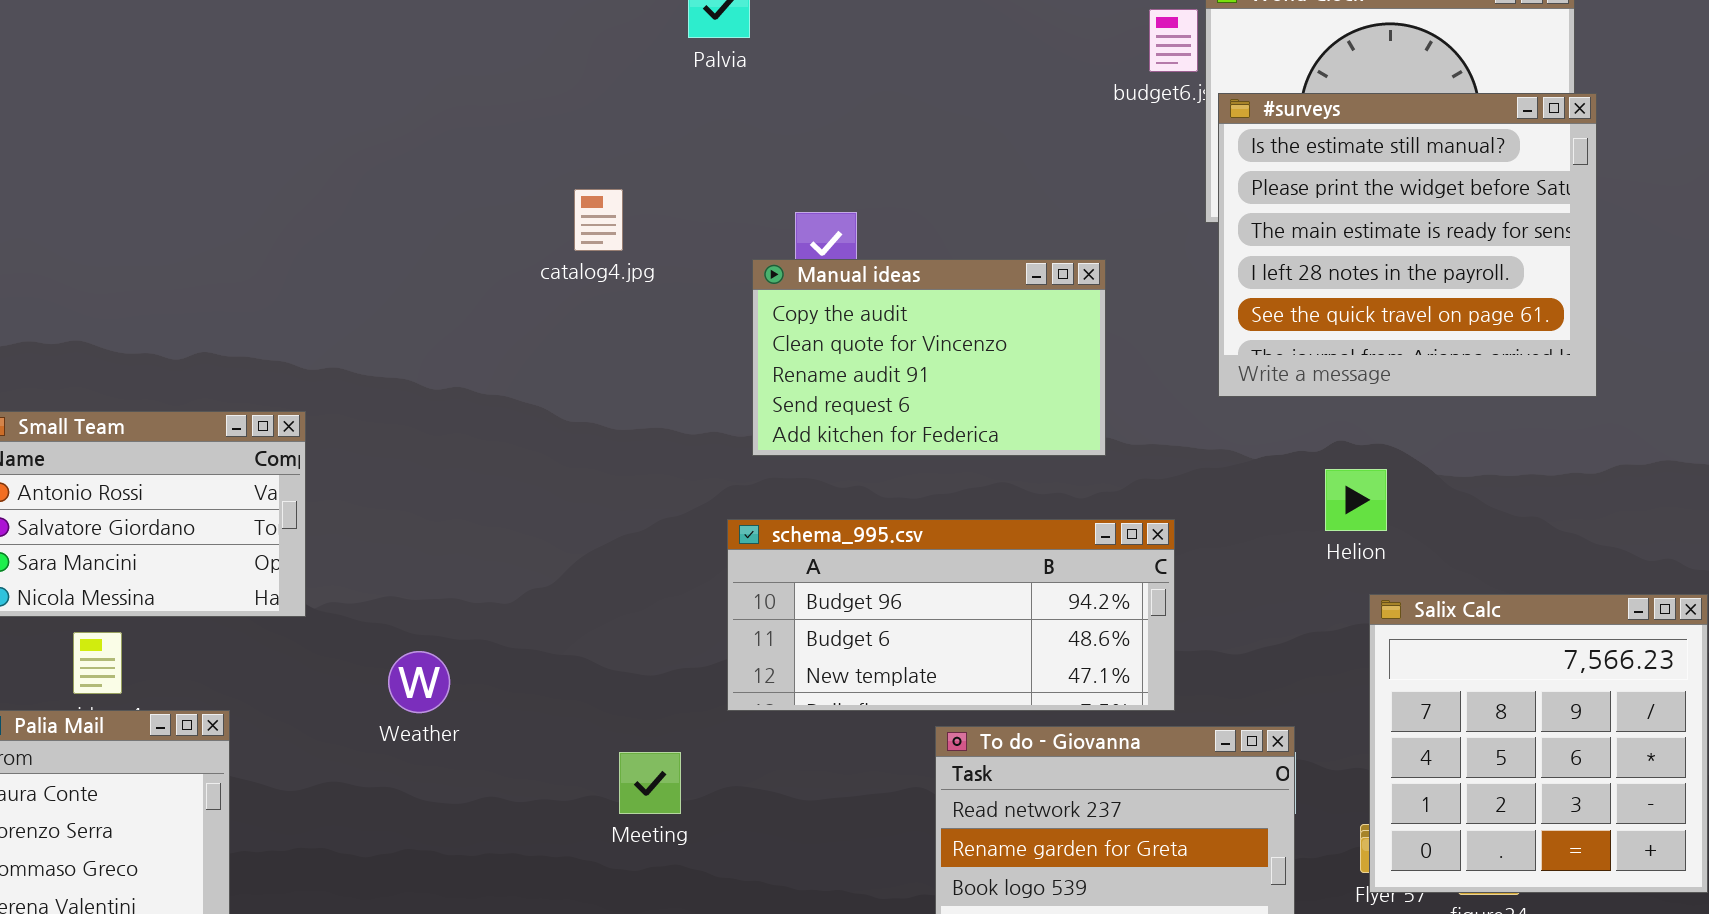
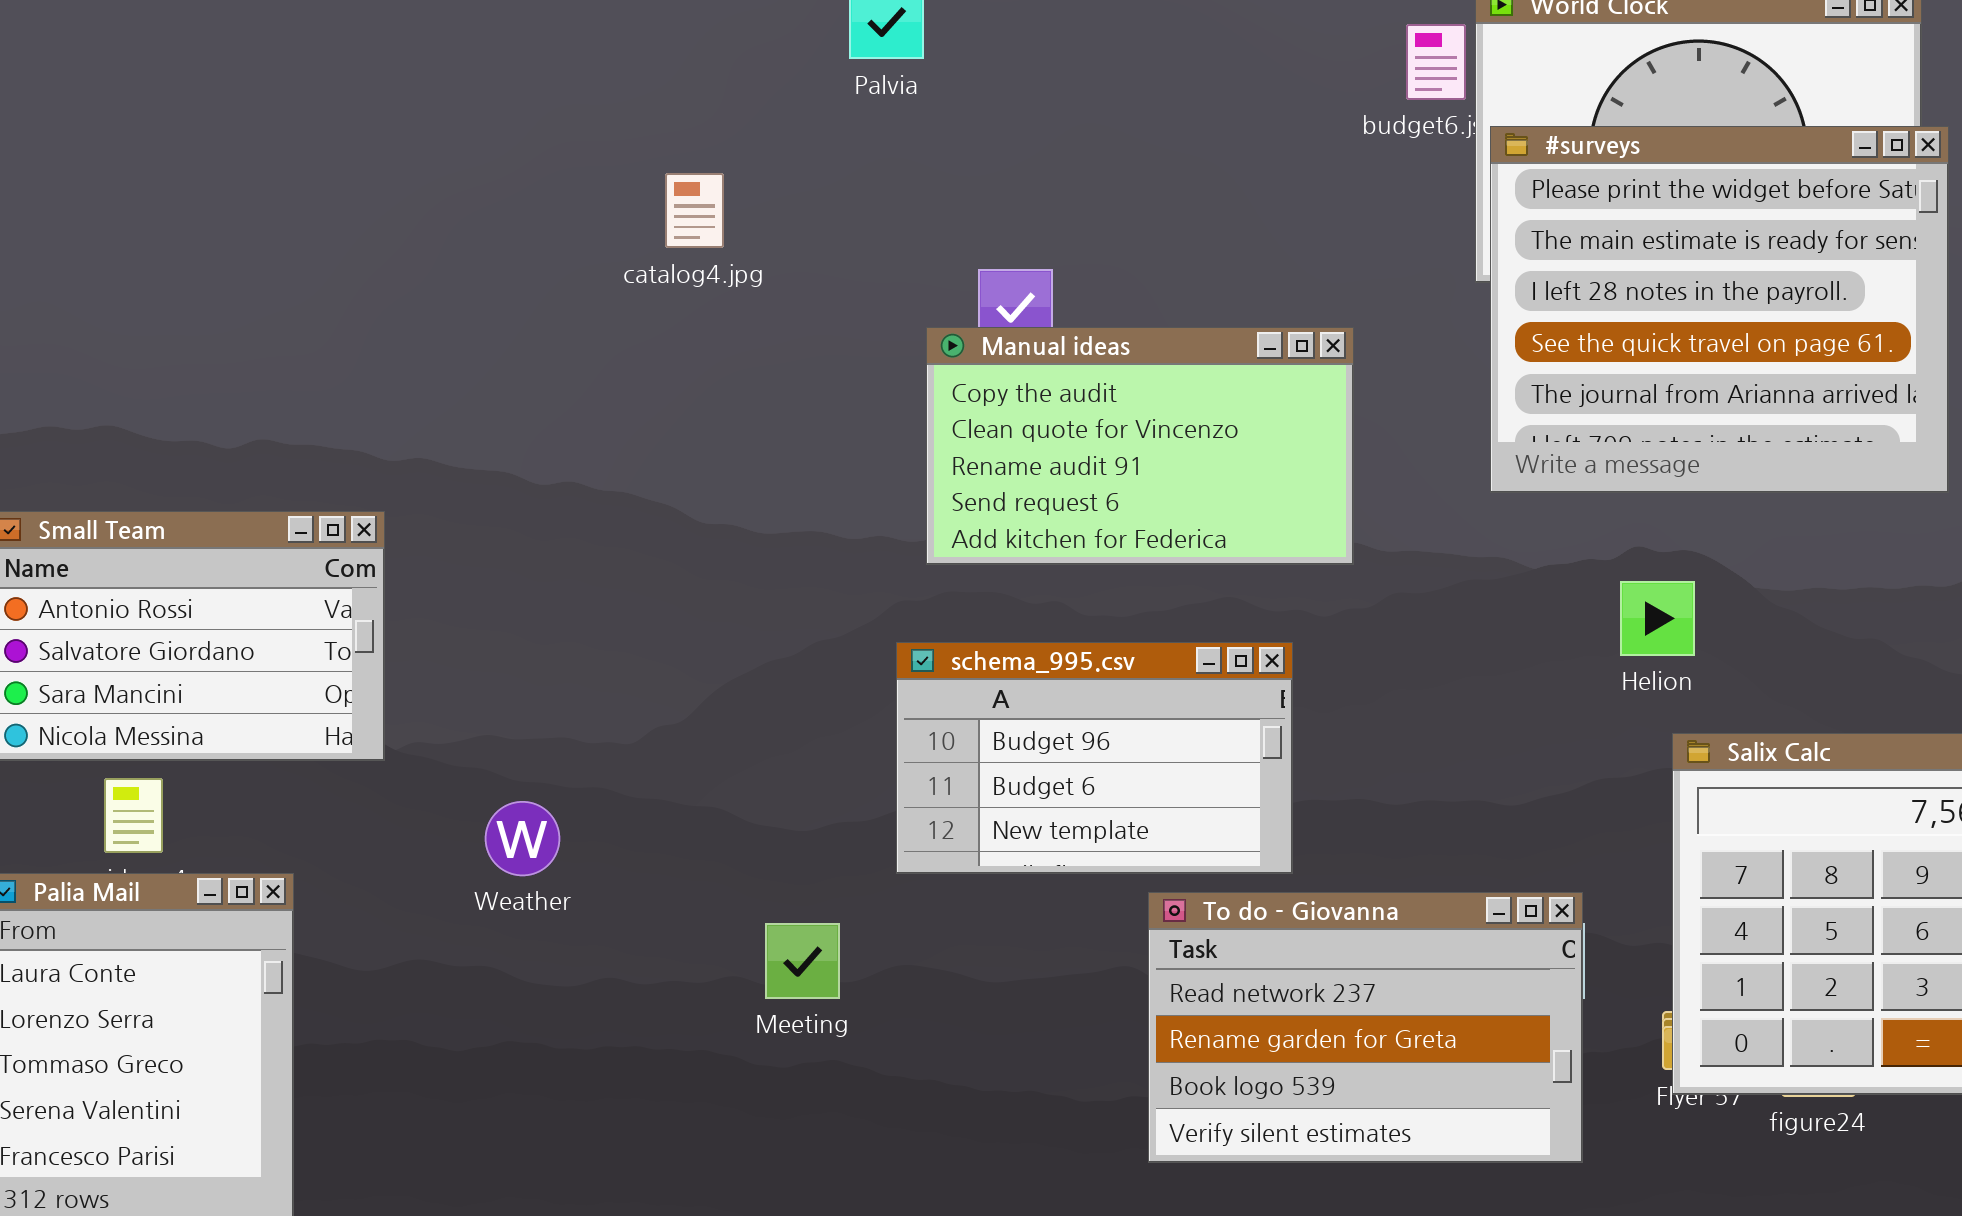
#surveys: [1218,93,1597,397] -> [1490,126,1949,493], scrolled down 1 row
catalog4.jpg: [574,189,623,251] -> [665,173,724,248], moved
schema_995.csv: [727,519,1175,711] -> [896,642,1293,874], resized

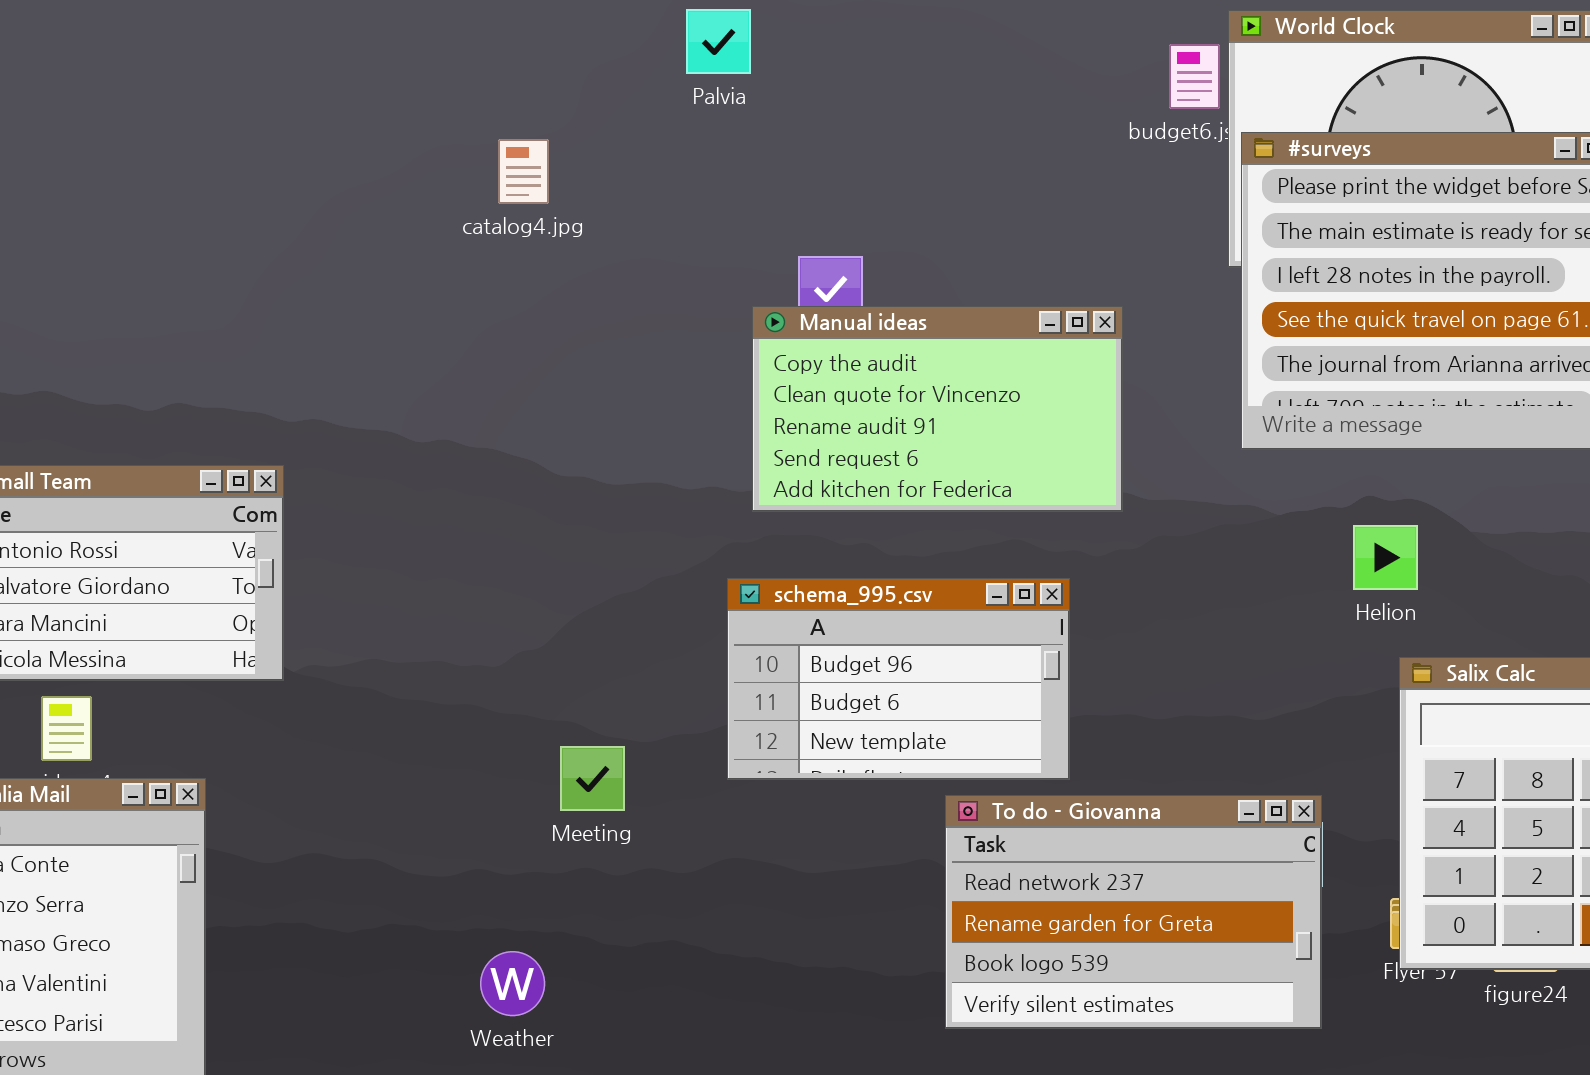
catalog4.jpg: [665,173,724,248] -> [498,139,549,204], moved
Weather: [485,801,560,876] -> [480,951,545,1016], moved
Meeting: [765,923,840,999] -> [560,746,625,811], moved

